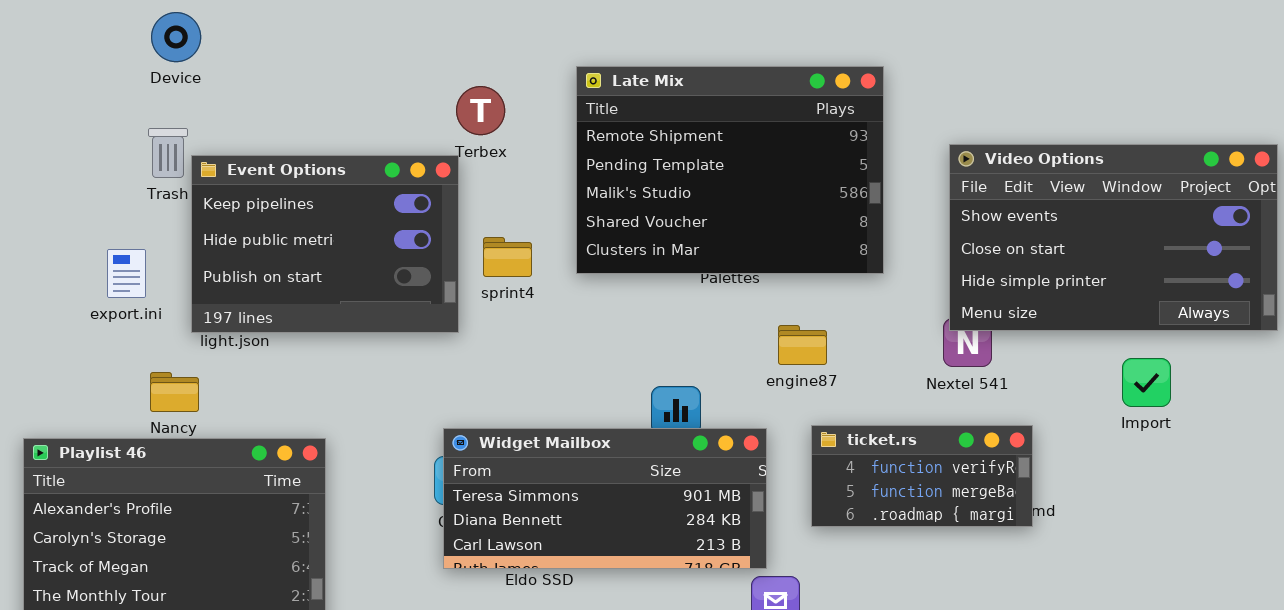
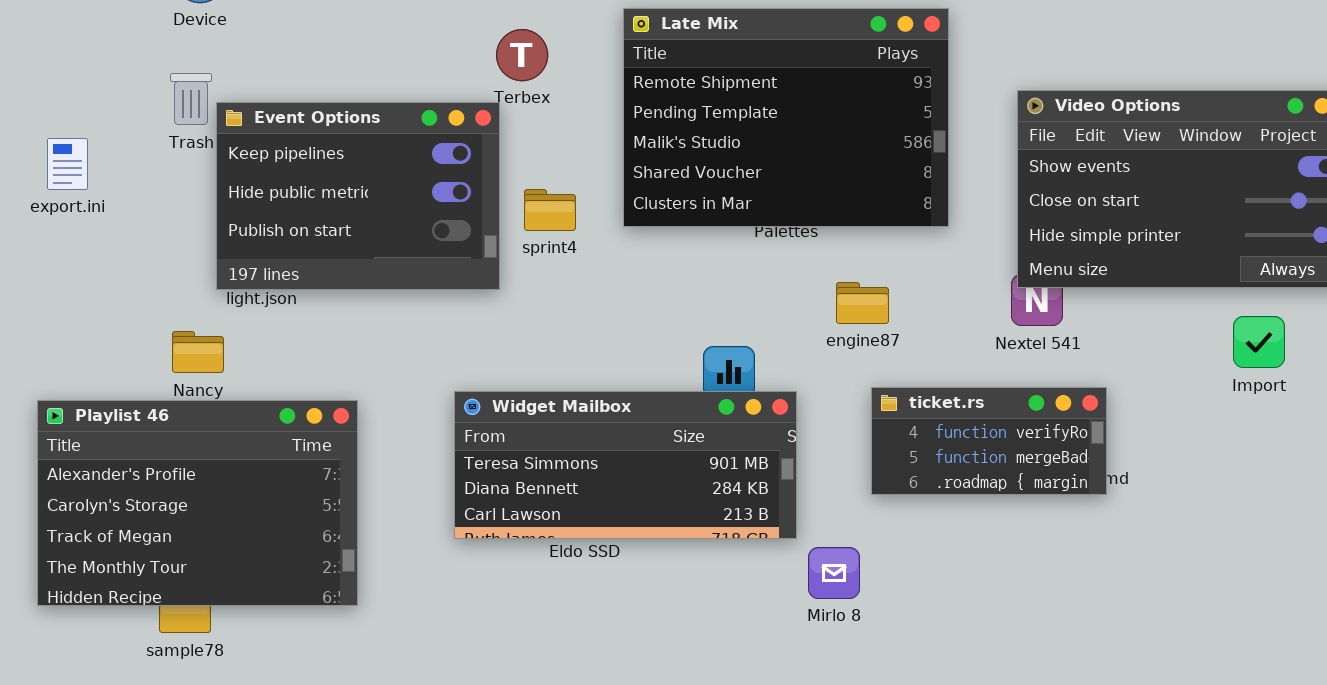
export.ini: [107,249,146,298] -> [47,138,88,190], moved
Import: [1122,358,1171,407] -> [1233,316,1285,368], moved
Widget Mailbox: [443,428,767,569] -> [454,391,797,539], moved

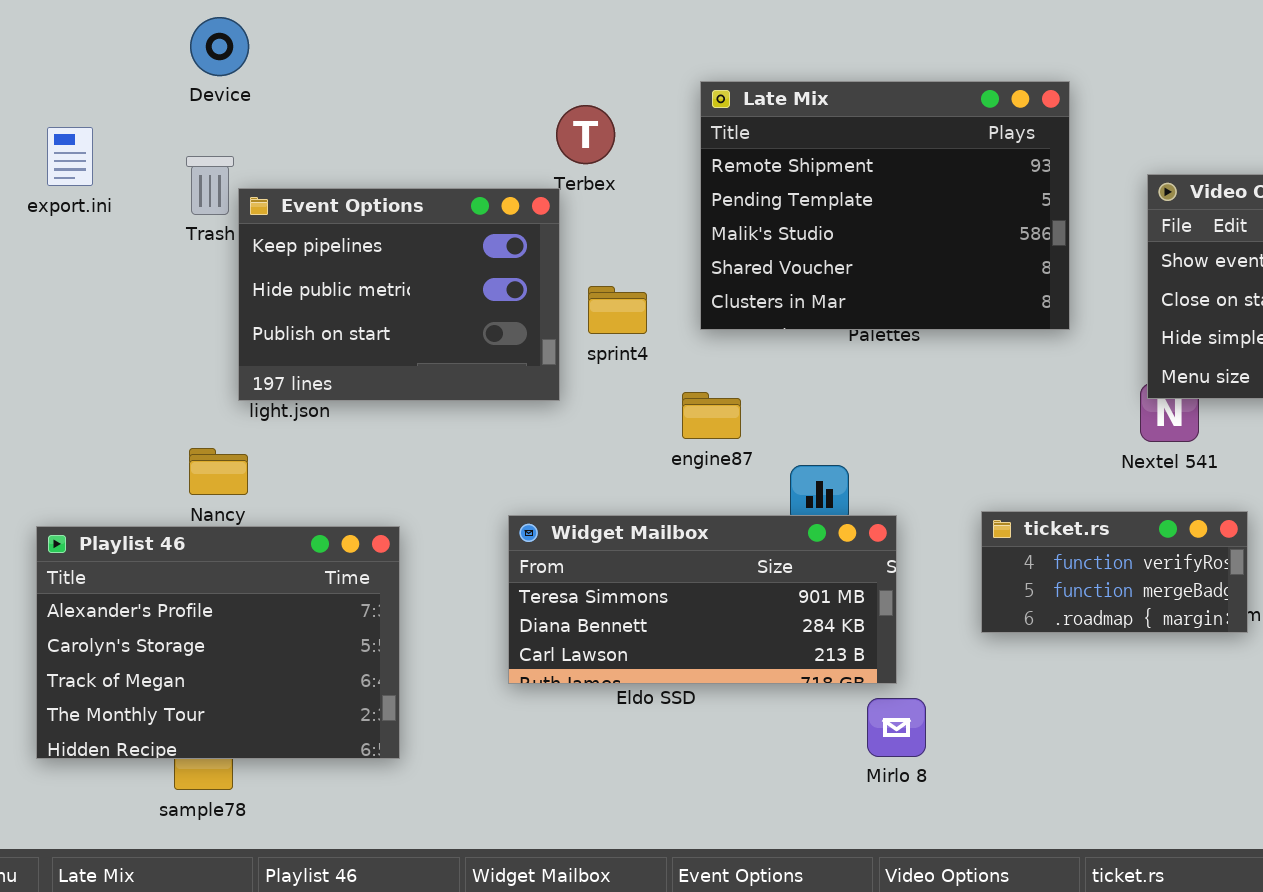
export.ini: [47,138,88,190] -> [47,127,93,186], moved
engine87: [836,282,889,324] -> [682,392,741,439], moved
Mirlo 8: [808,547,860,599] -> [867,698,926,757], moved

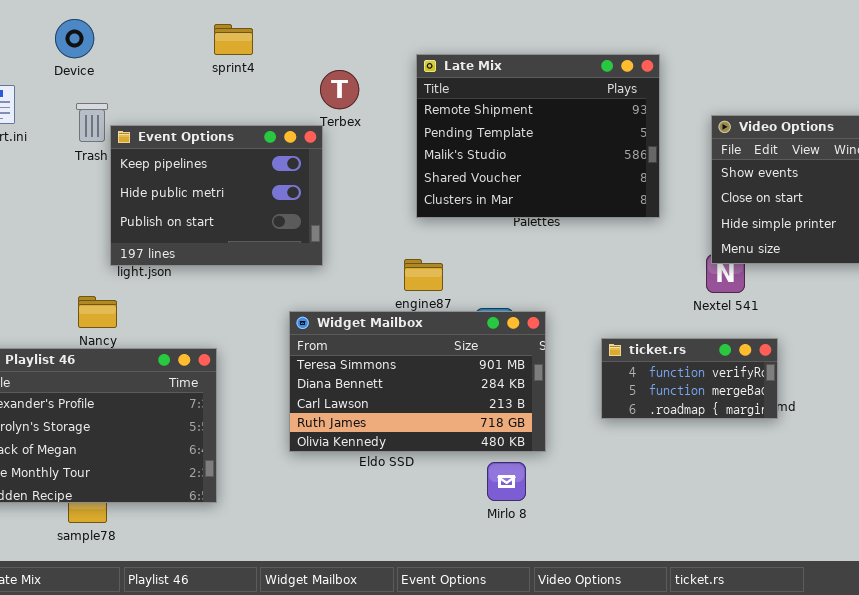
Device: [190,17,249,76] -> [55,19,94,58], moved
sprint4: [588,286,647,334] -> [214,24,253,55], moved
Widget Mailbox: [508,515,897,684] -> [289,311,546,452], resized
Mirlo 8: [867,698,926,757] -> [487,462,526,501], moved

